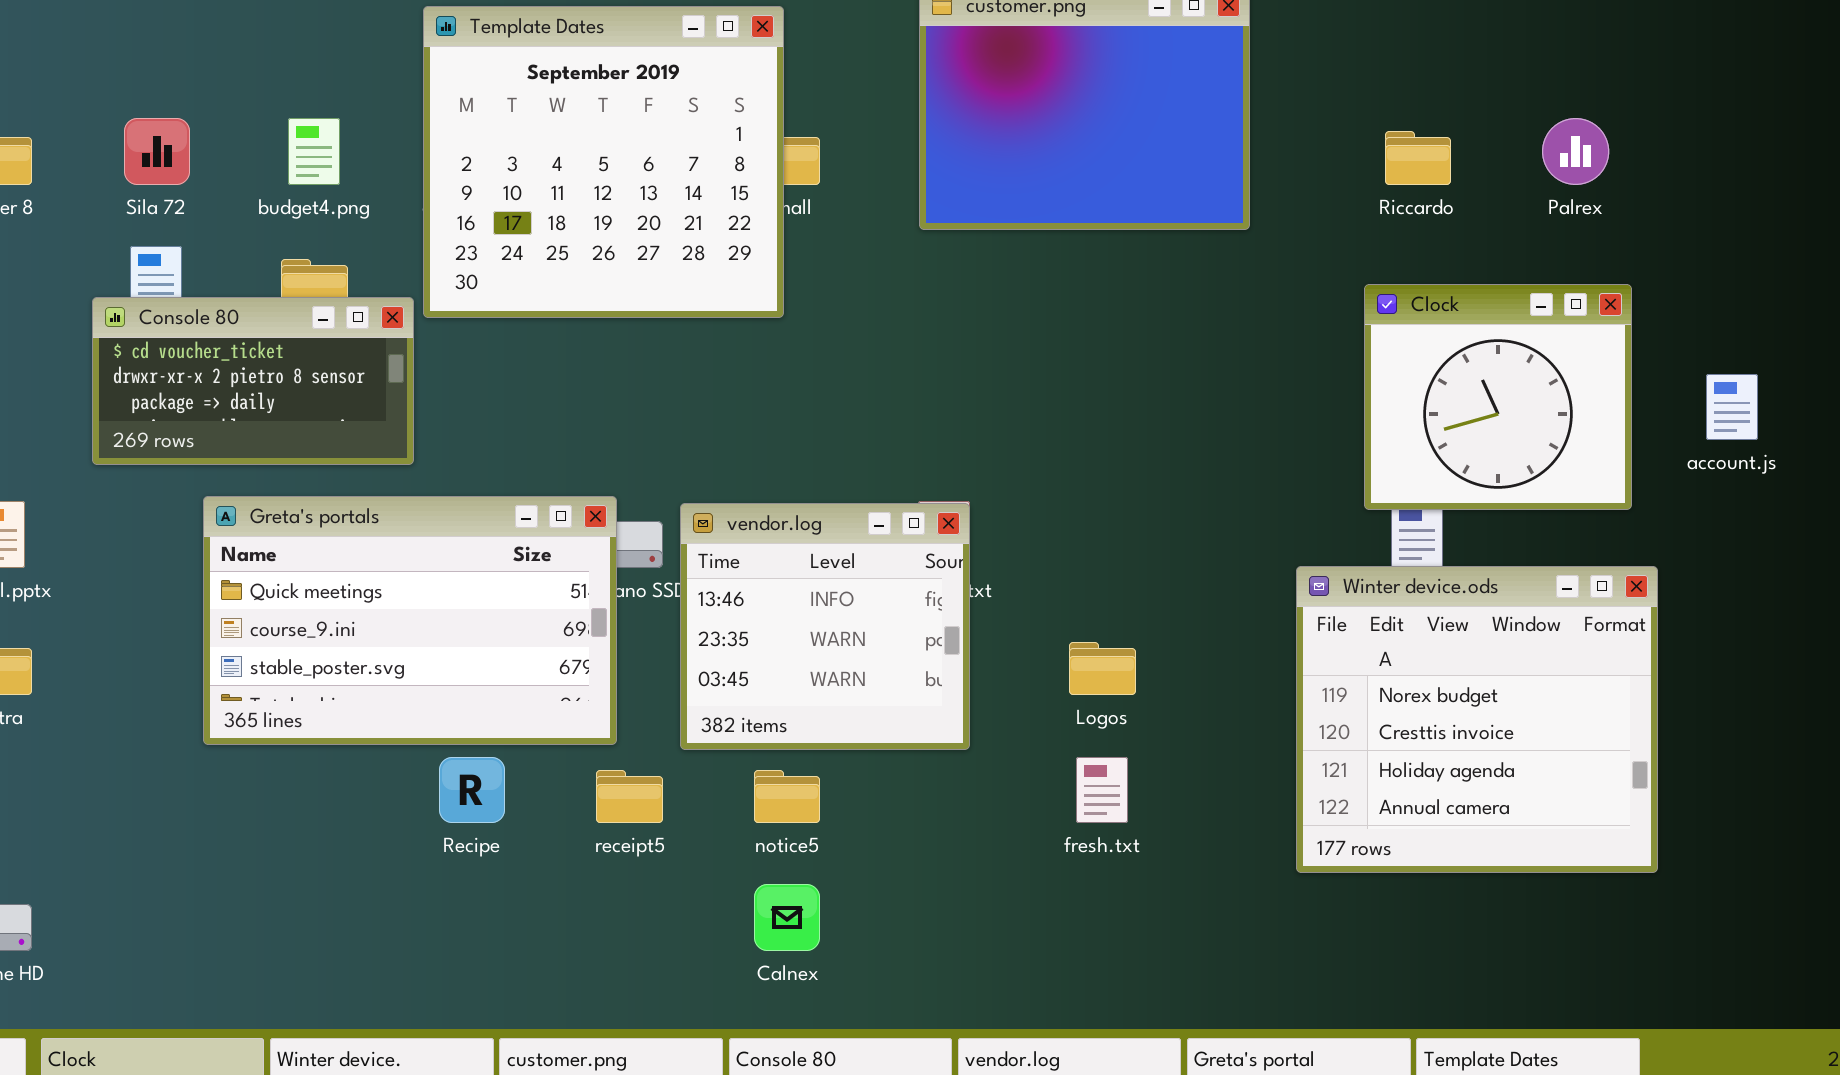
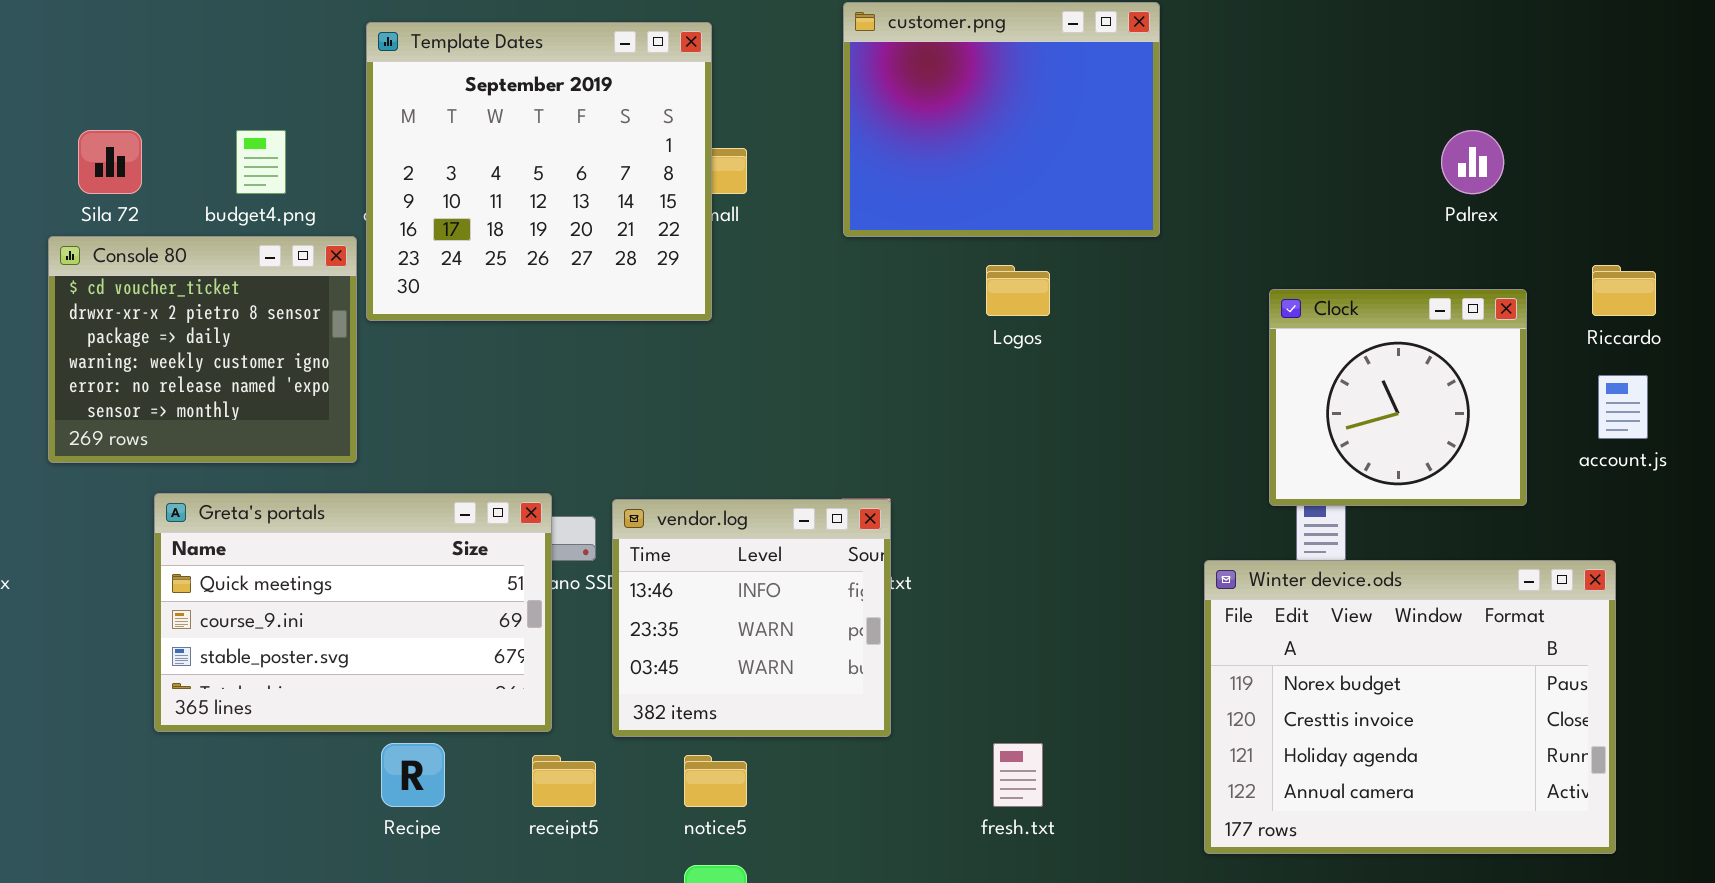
Riccardo: [1385,131,1451,185] -> [1592,265,1656,316], moved
Console 80: [92,297,414,465] -> [48,236,357,463], resized
Winter device.ods: [1296,566,1658,873] -> [1204,560,1616,854], resized
Logos: [1069,642,1136,695] -> [986,265,1050,316], moved

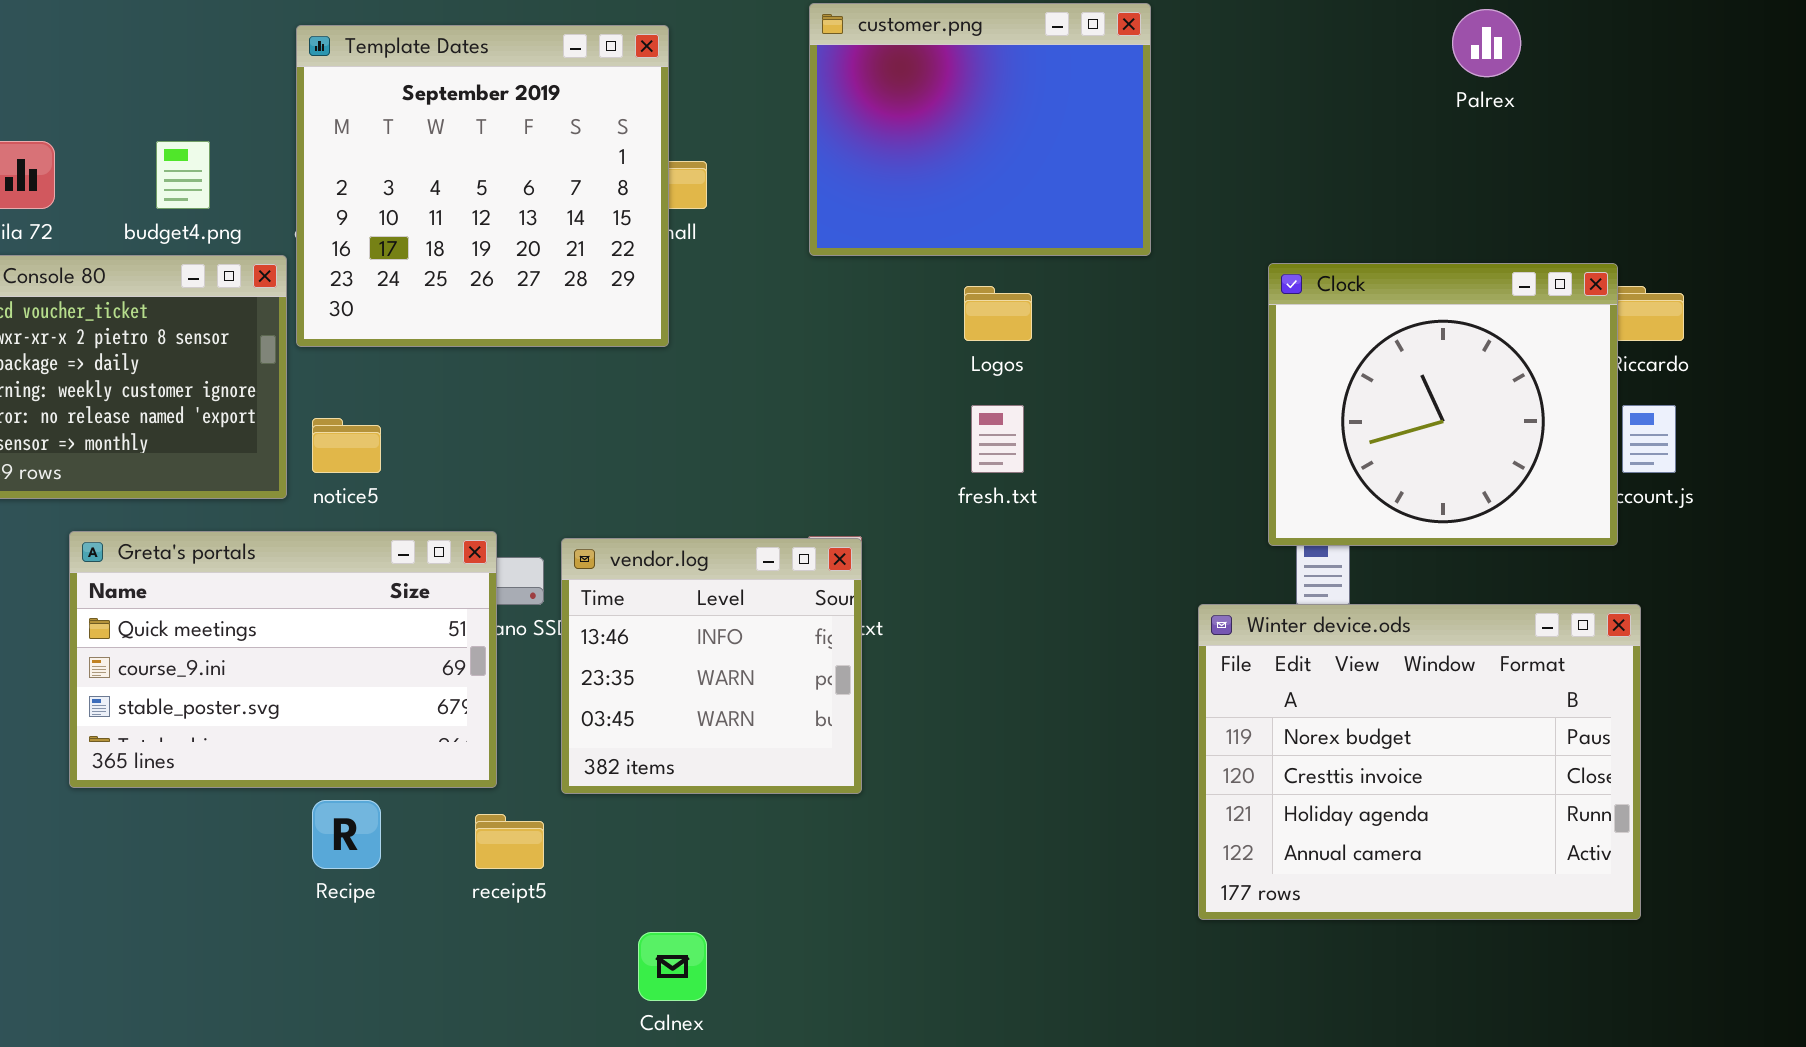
Palrex: [1441,130,1504,194] -> [1452,9,1521,77], moved
Clock: [1269,289,1527,506] -> [1268,263,1618,546], resized
fresh.txt: [993,743,1043,807] -> [971,405,1024,473], moved
notice5: [684,755,747,807] -> [312,418,381,473], moved

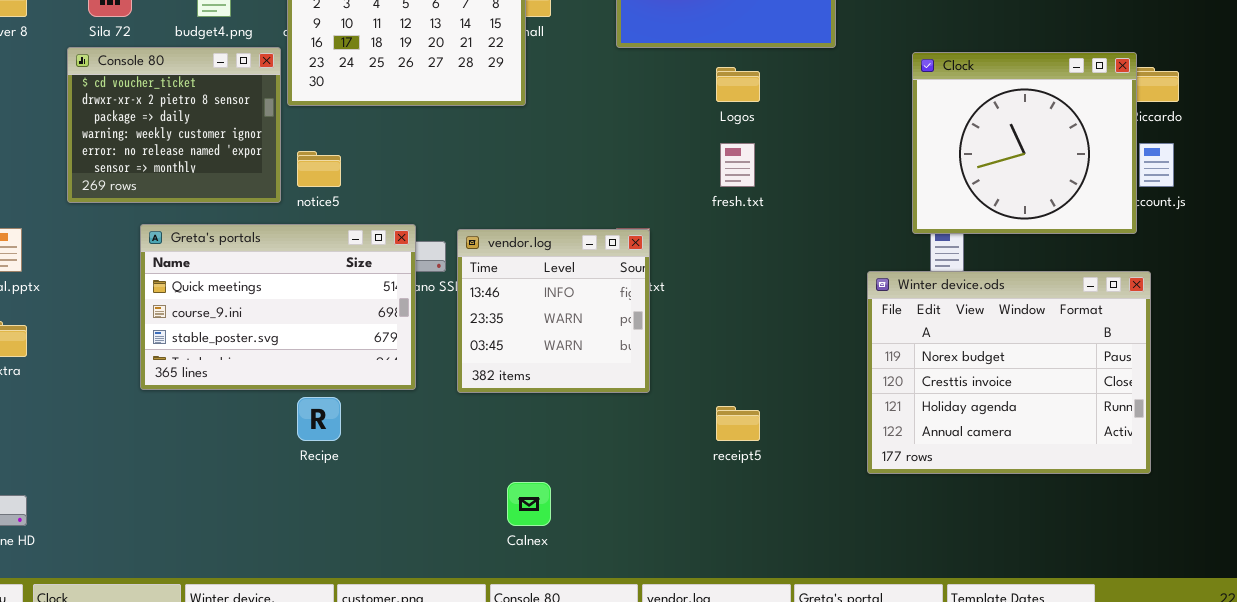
receipt5: [475,814,544,869] -> [716,406,760,441], moved

